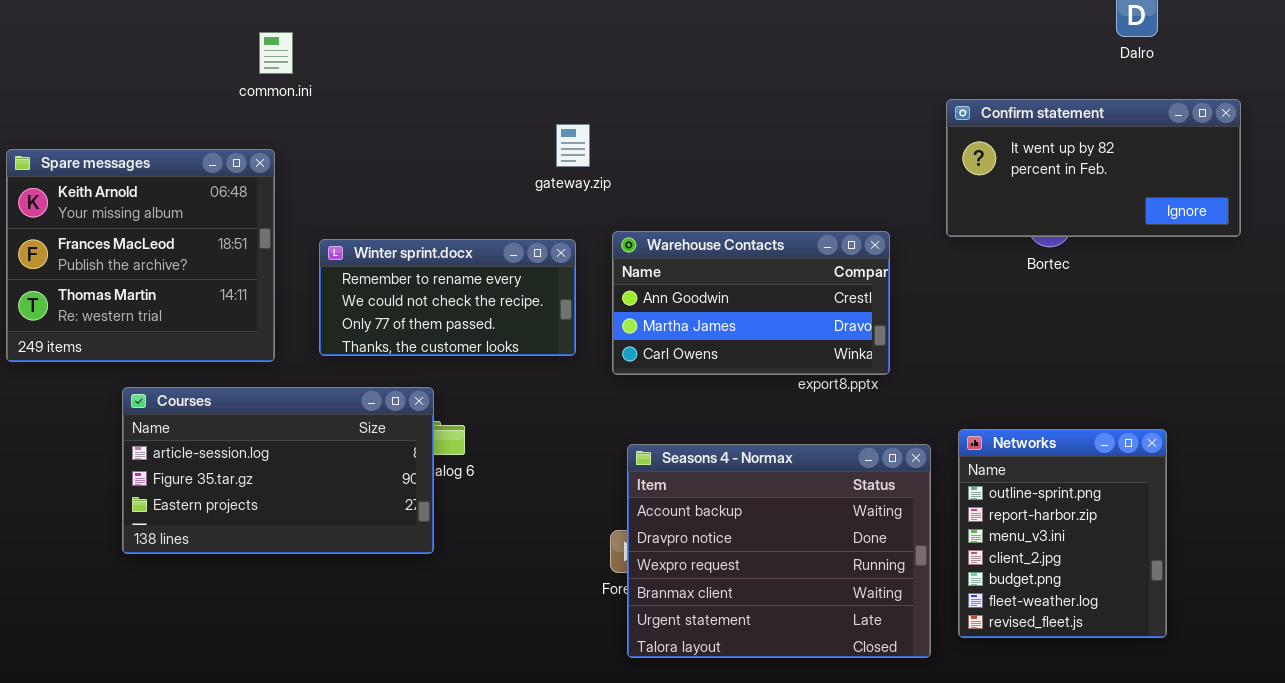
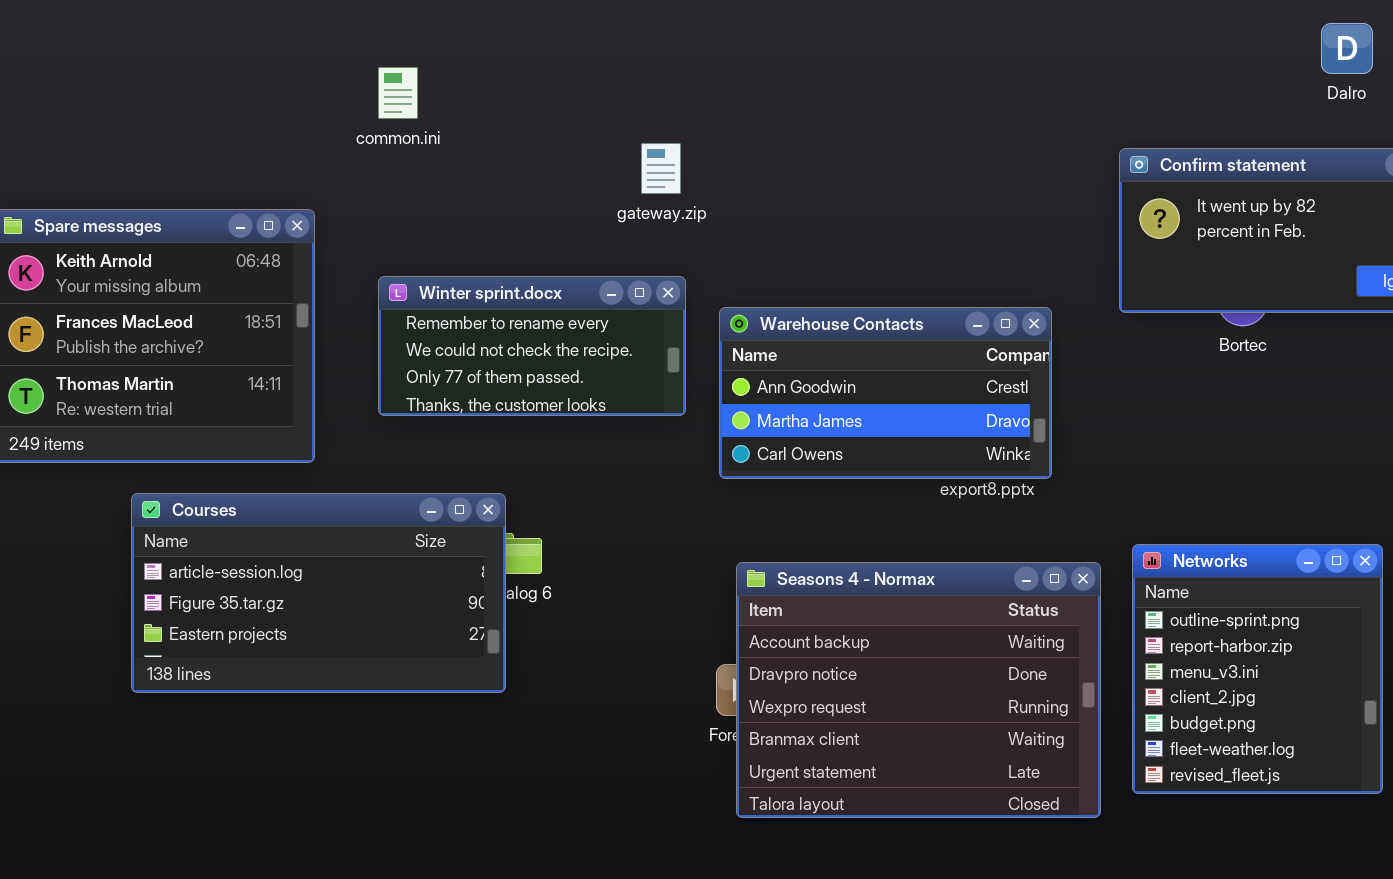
common.ini: [259,32,293,74] -> [378,67,418,119], moved
gateway.zip: [556,124,590,167] -> [641,143,681,194], moved
Winter sprint.docx: [319,239,576,356] -> [378,276,686,416], moved

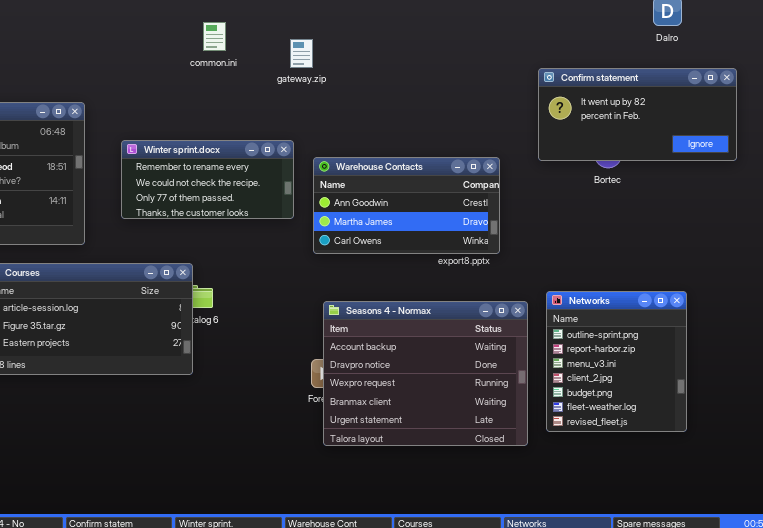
common.ini: [378,67,418,119] -> [203,22,226,51], moved
gateway.zip: [641,143,681,194] -> [290,39,313,68], moved

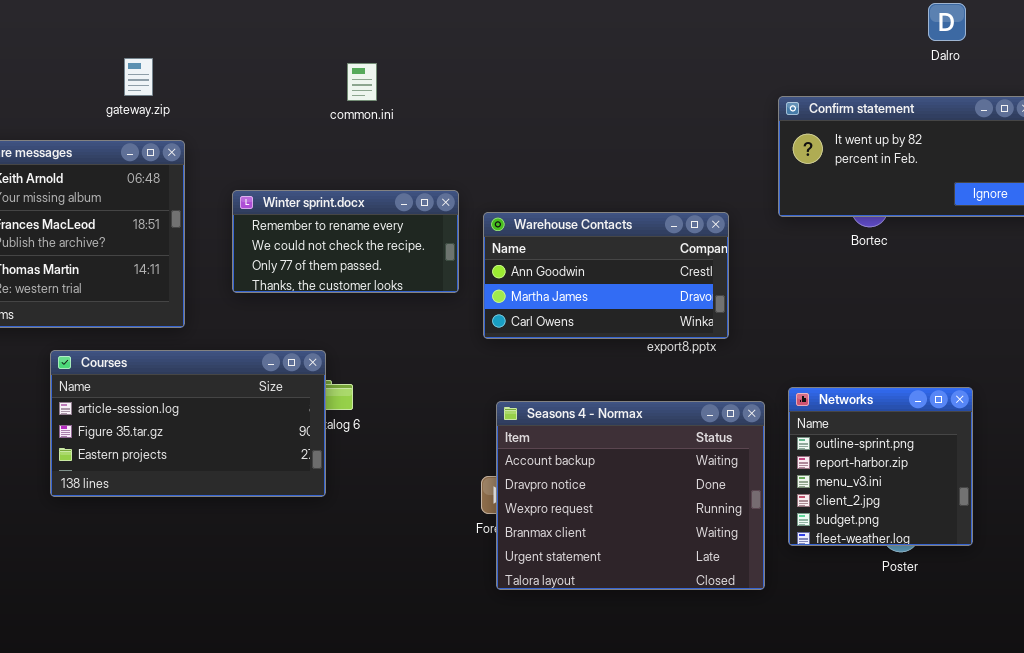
common.ini: [203,22,226,51] -> [347,63,377,101], moved
gateway.zip: [290,39,313,68] -> [124,58,153,96], moved
Networks: [546,291,687,432] -> [788,387,973,546], resized

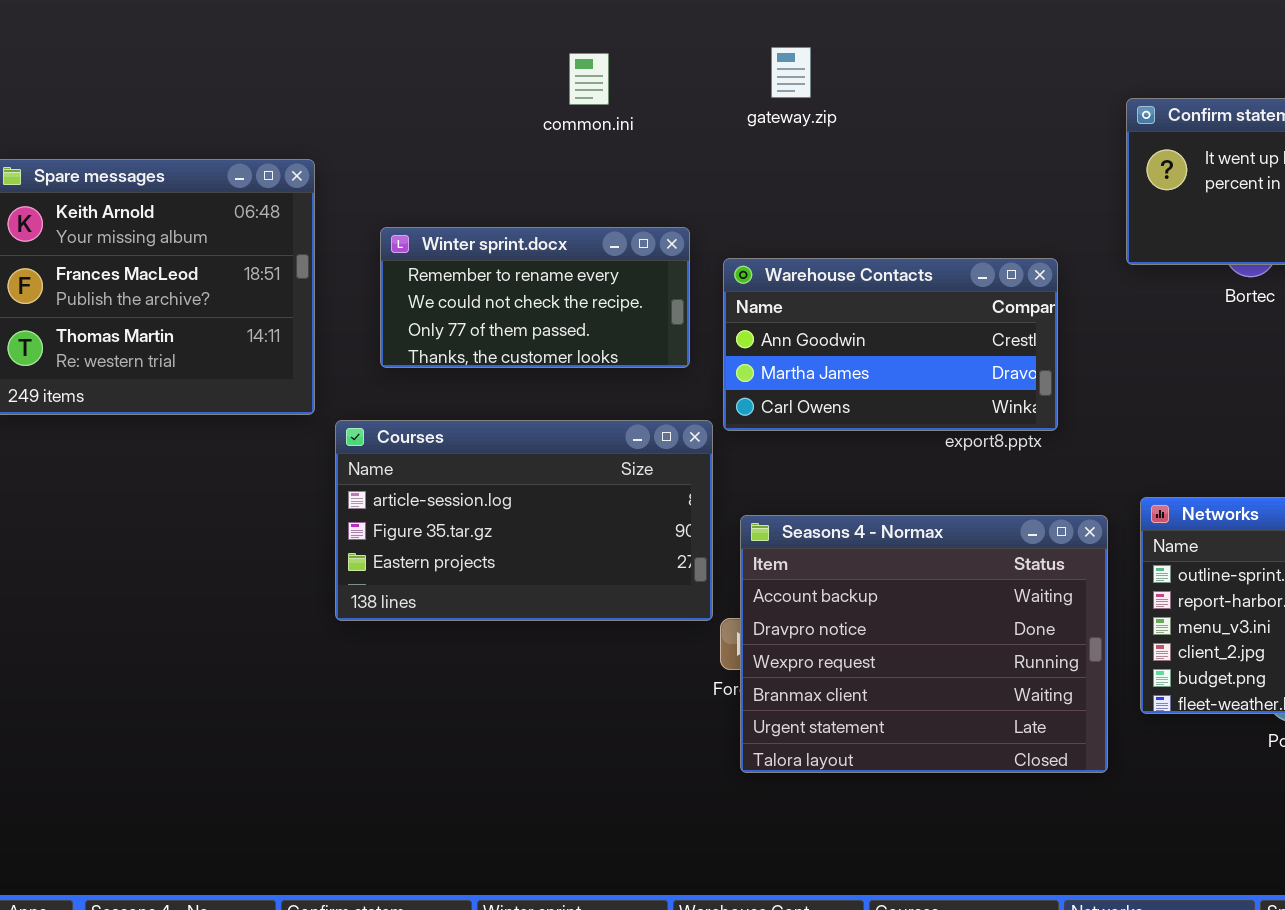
gateway.zip: [124,58,153,96] -> [771,47,811,98], moved
common.ini: [347,63,377,101] -> [569,53,609,105], moved
Courses: [50,350,326,497] -> [335,420,713,621], moved

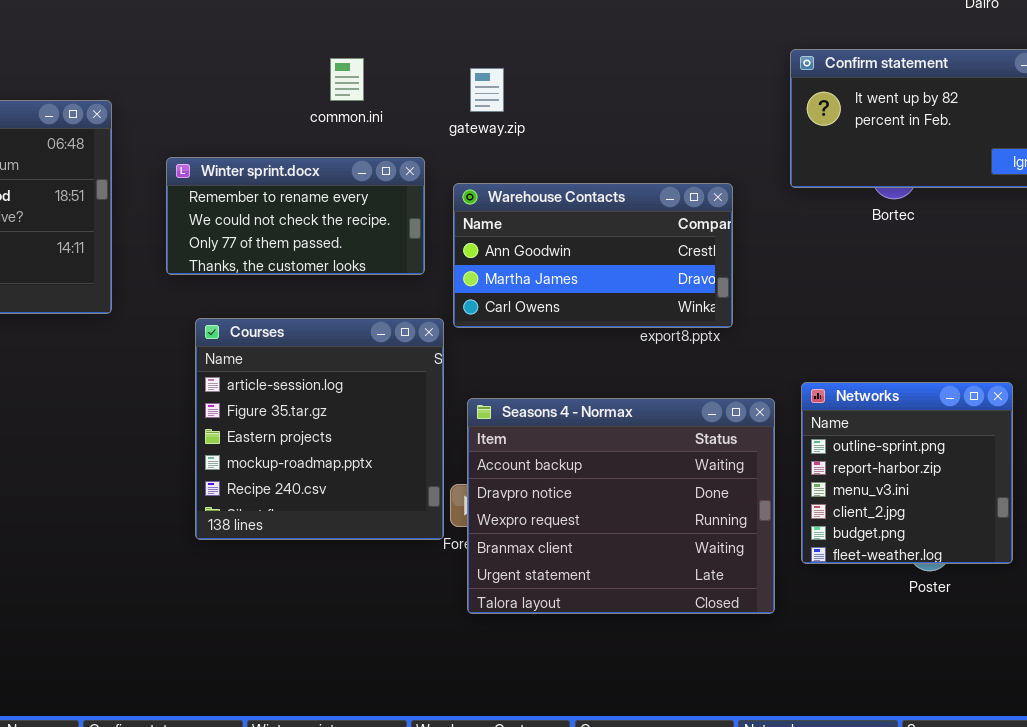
gateway.zip: [771,47,811,98] -> [470,68,504,112], moved
common.ini: [569,53,609,105] -> [330,58,364,101], moved
Courses: [335,420,713,621] -> [195,318,444,540], resized

